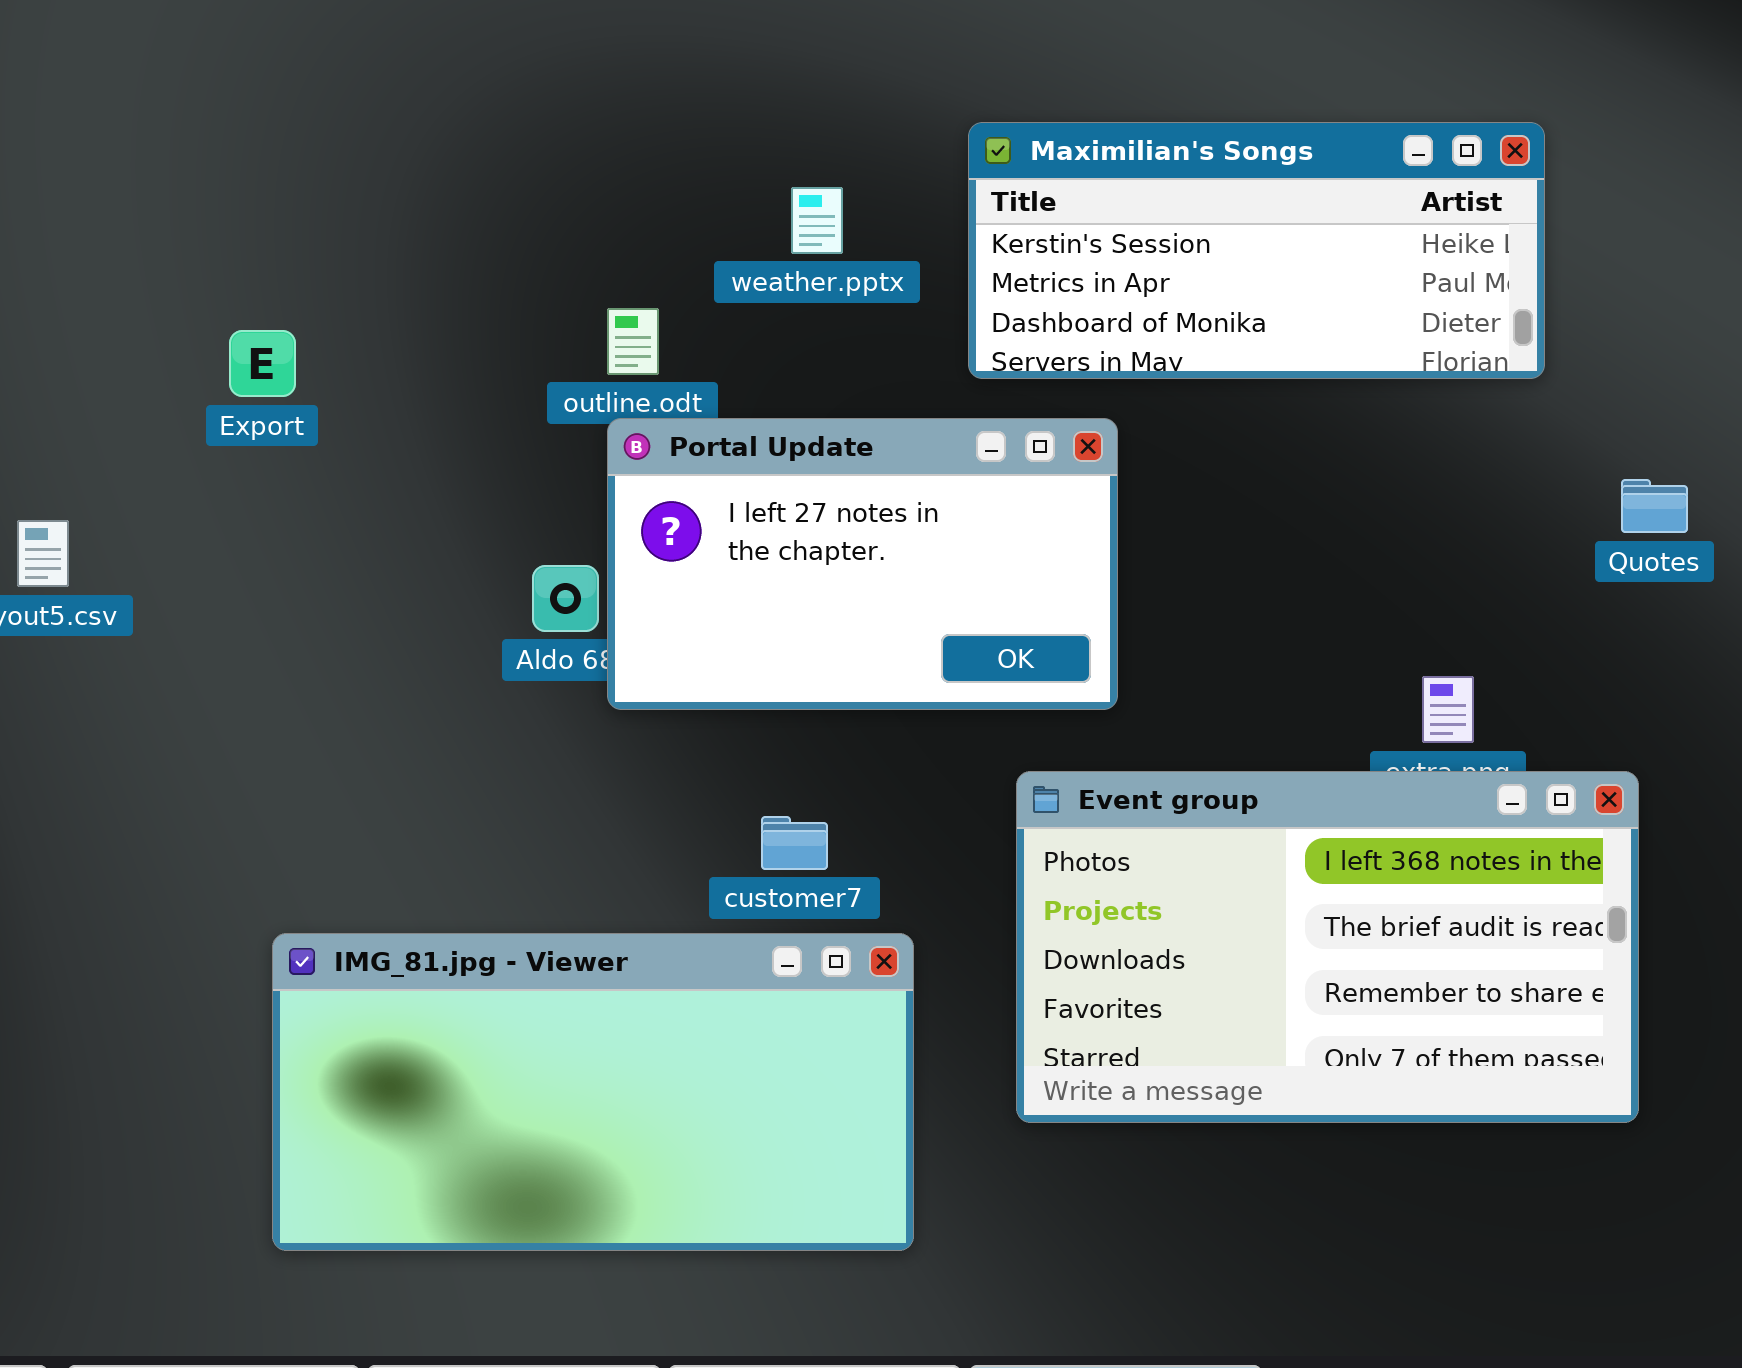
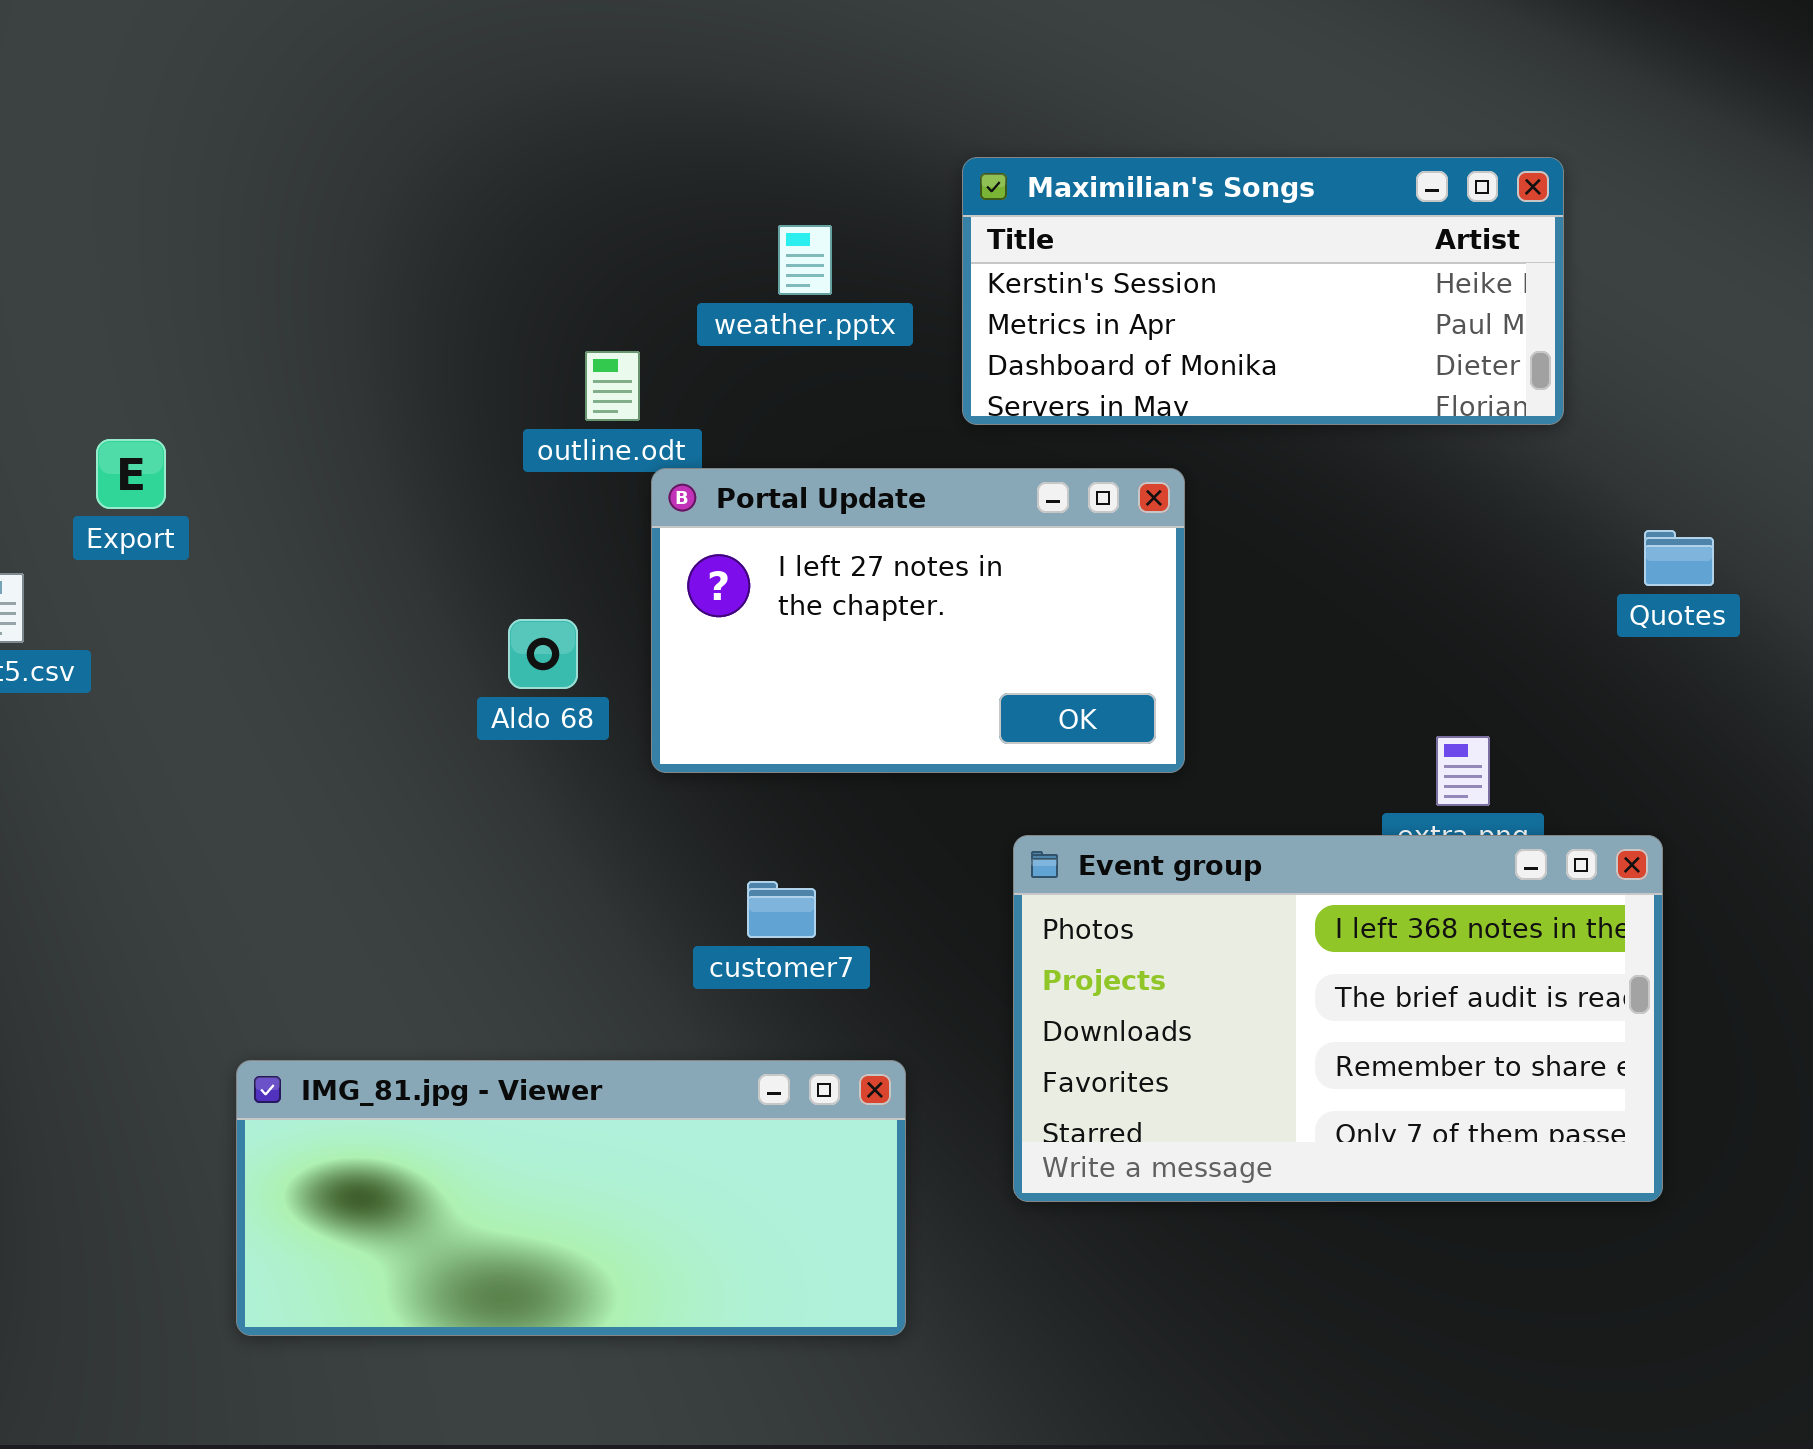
Export: [229,330,296,397] -> [96,439,166,509], moved
Portal Update: [607,418,1118,710] -> [651,468,1185,773], moved
IMG_81.jpg - Viewer: [272,933,914,1251] -> [236,1060,906,1336], resized

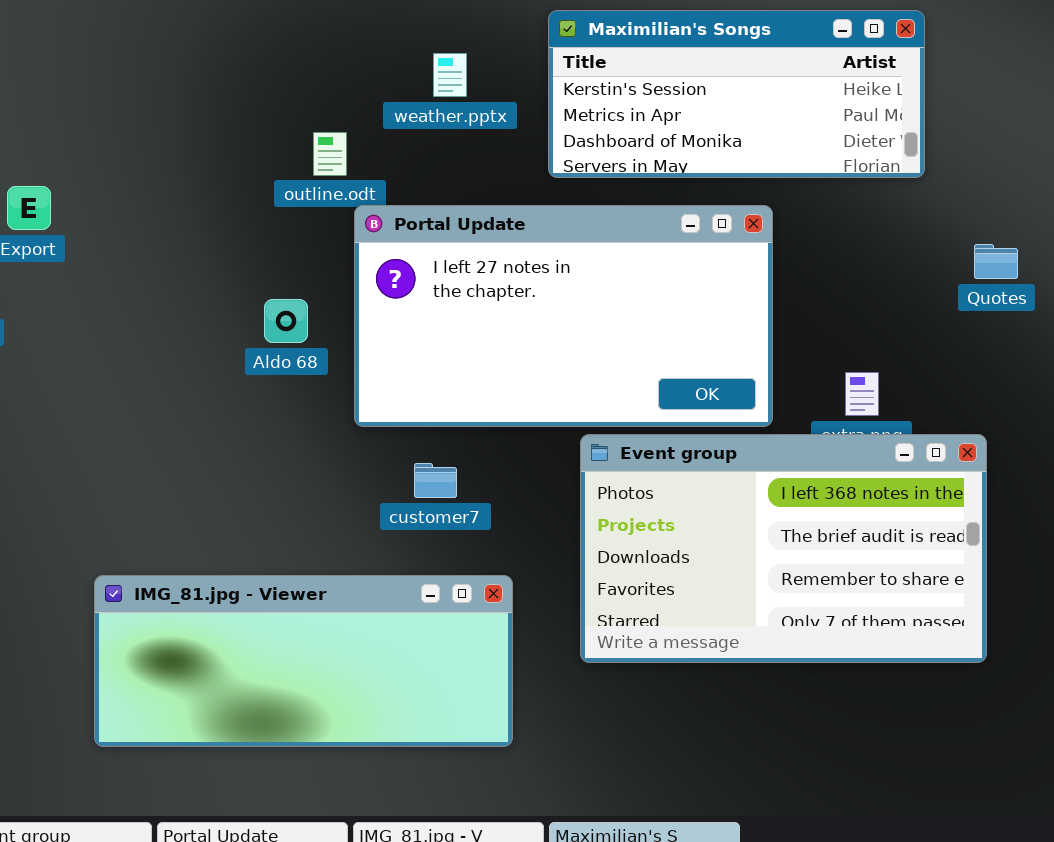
Portal Update: [651,468,1185,773] -> [354,205,773,427], resized

